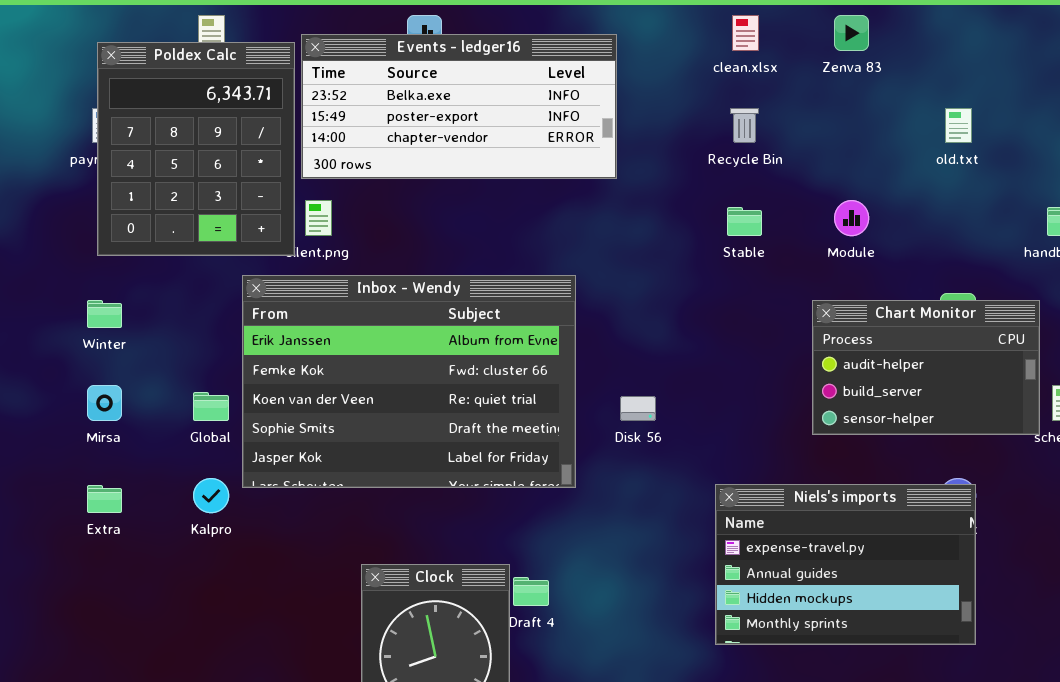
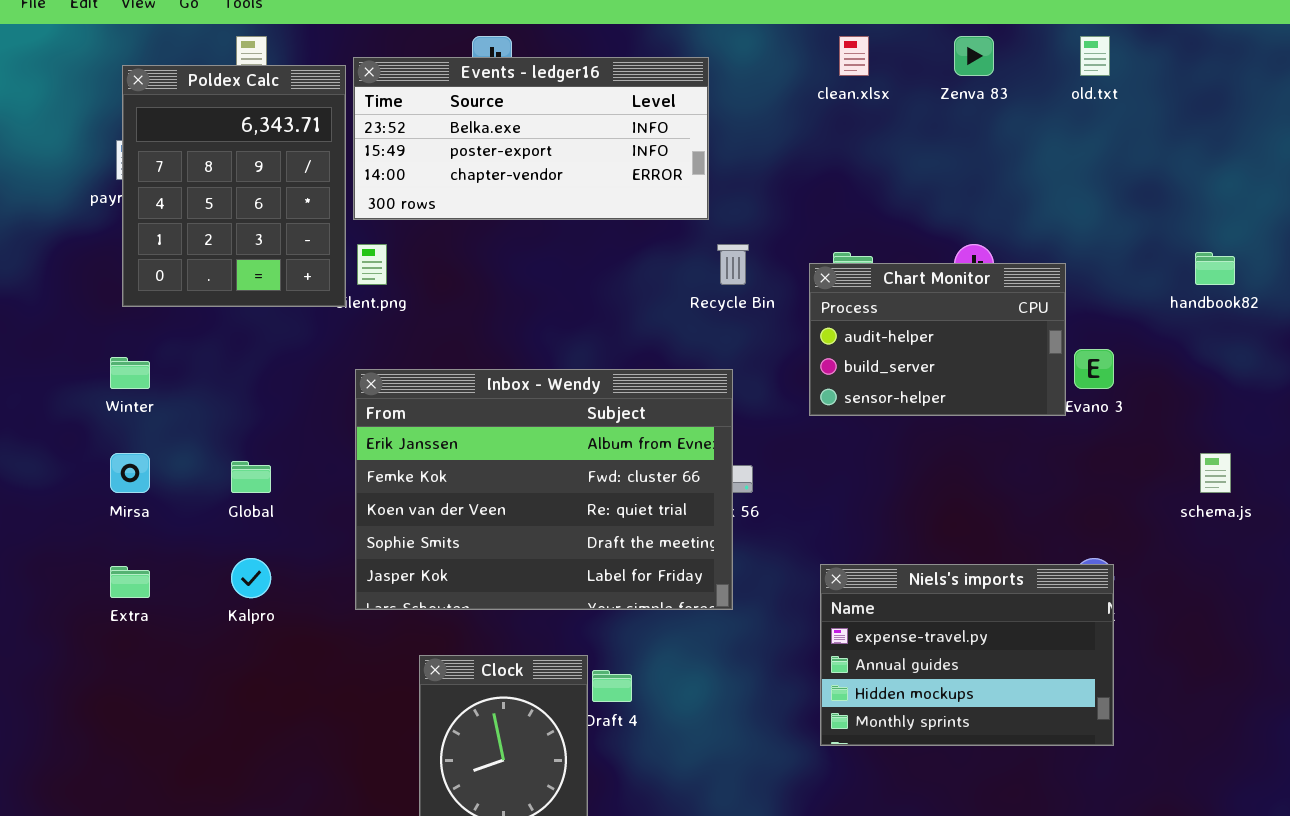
Recycle Bin: [730,108,759,143] -> [717,244,749,285], moved
old.txt: [945,108,972,143] -> [1080,36,1110,76], moved
Inbox - Wendy: [242,275,576,488] -> [355,369,733,610], moved
Chart Monitor: [812,300,1040,435] -> [809,263,1066,416], moved

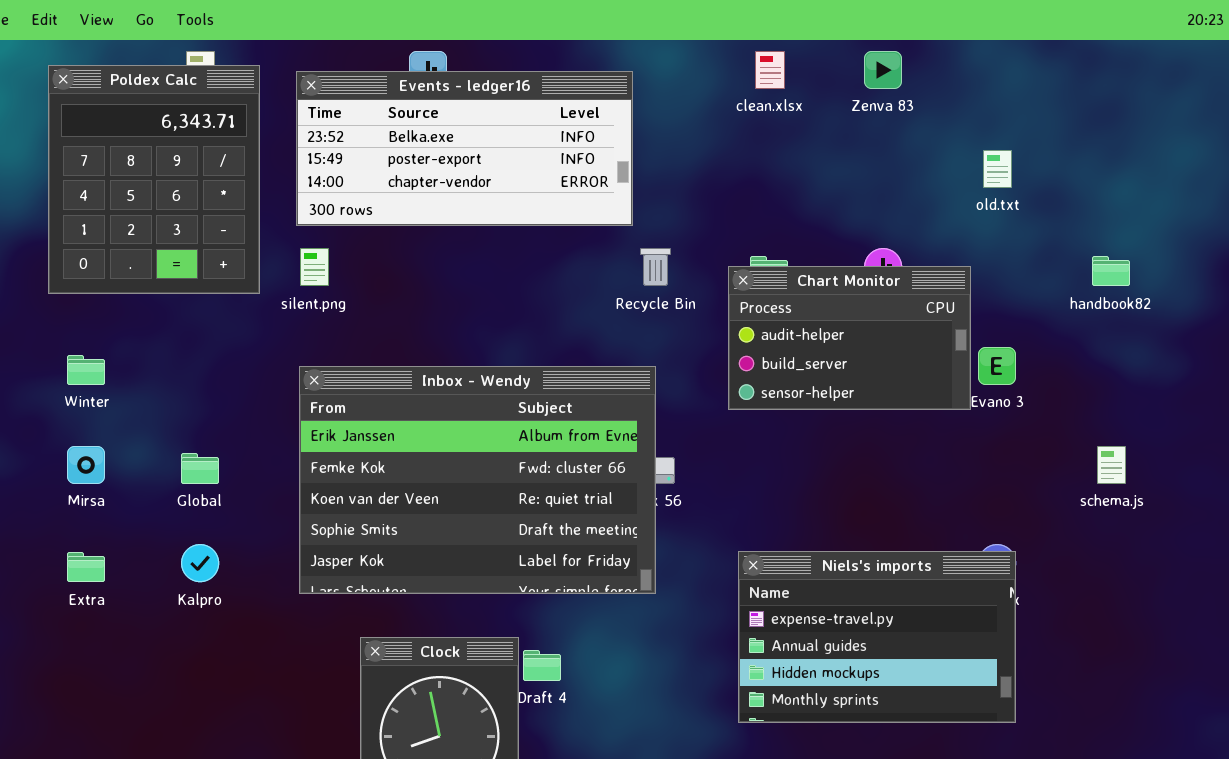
old.txt: [1080,36,1110,76] -> [983,150,1012,188], moved
Poldex Calc: [122,65,346,307] -> [48,65,260,294], moved

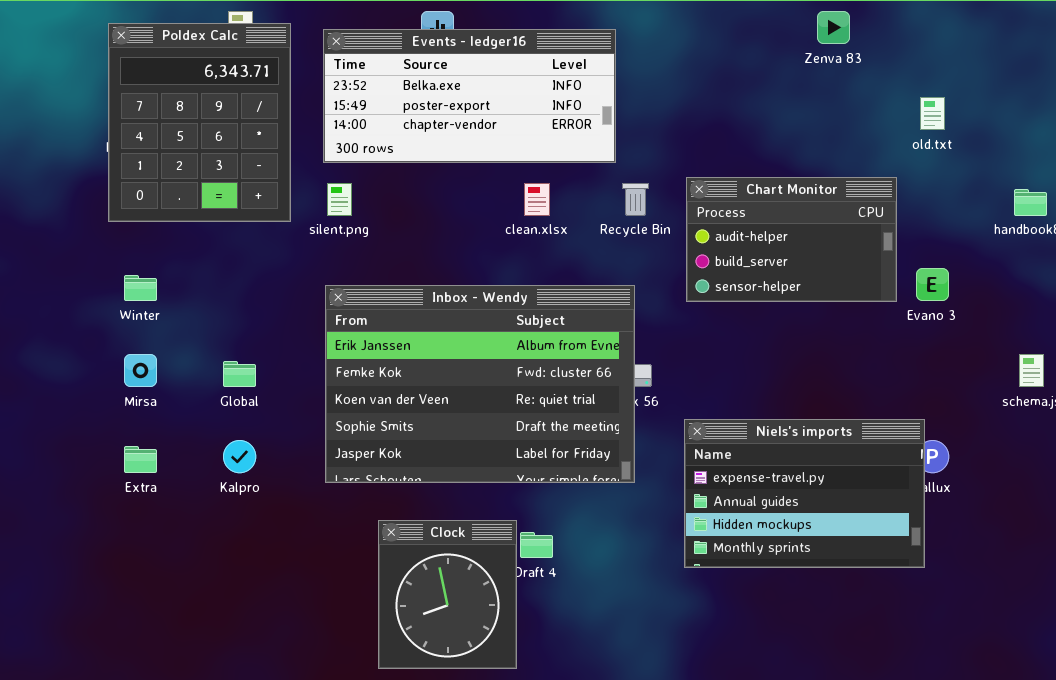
clean.xlsx: [755,51,785,89] -> [524,183,550,216], moved
Chart Monitor: [728,266,971,410] -> [686,177,897,302], moved
Niels's imports: [738,551,1016,723] -> [684,419,925,568], moved

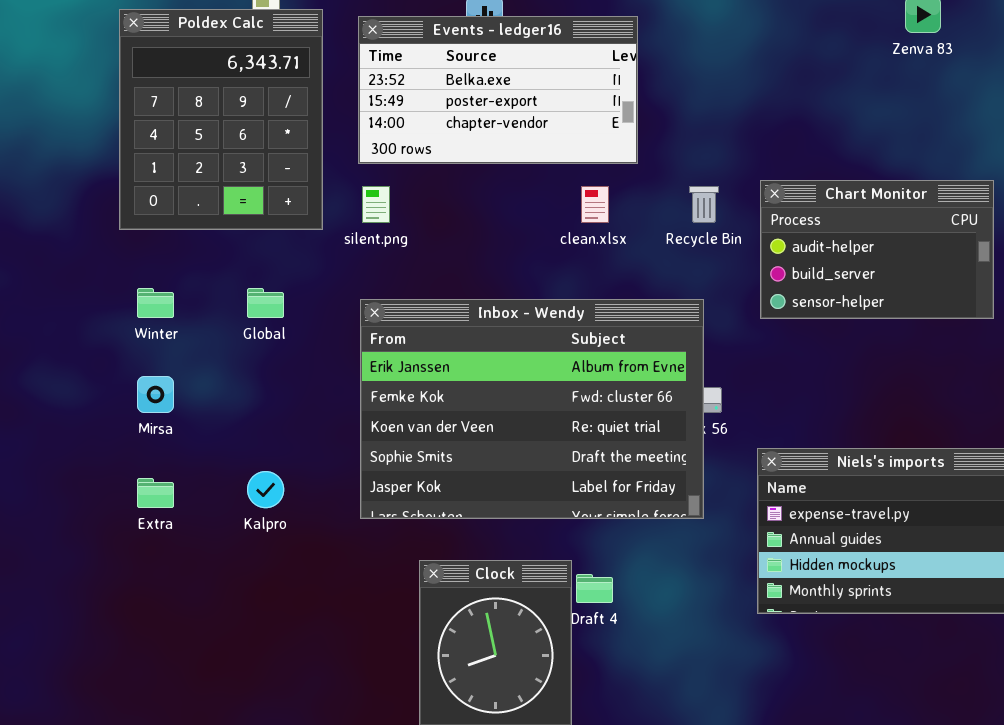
Events - ledger16: [323,29,616,163] -> [358,16,638,164], resized
Global: [223,361,256,387] -> [247,288,284,318], moved

